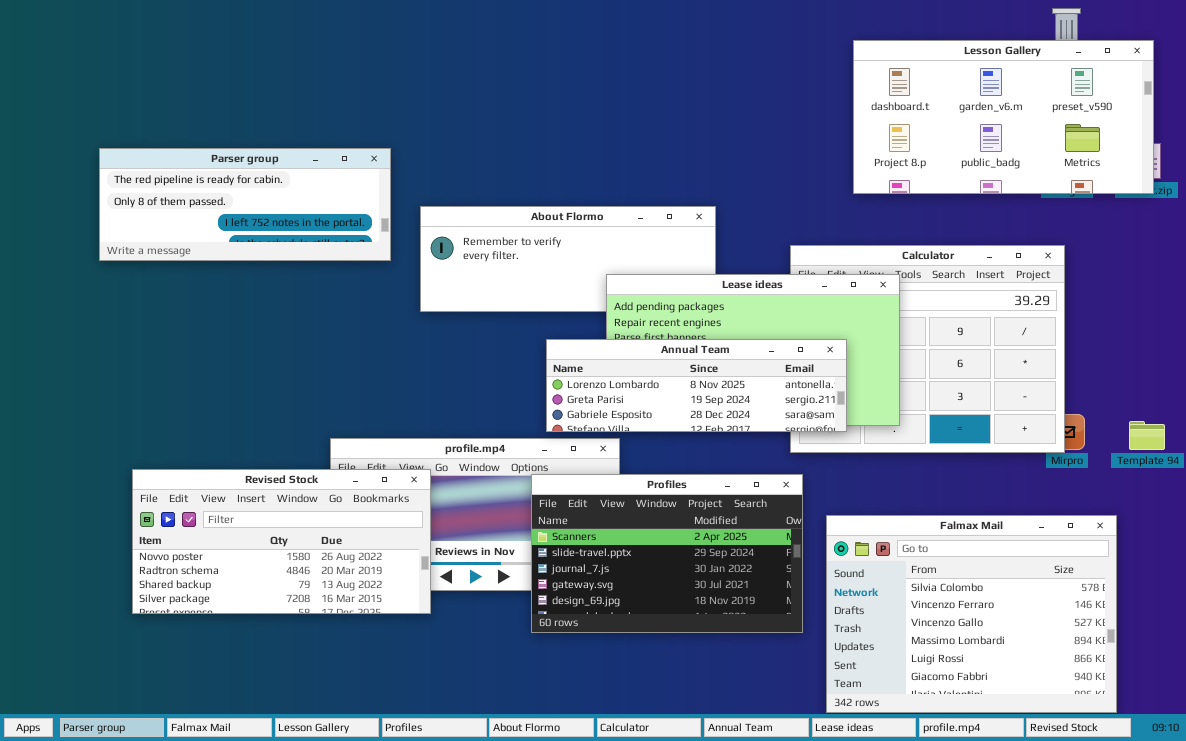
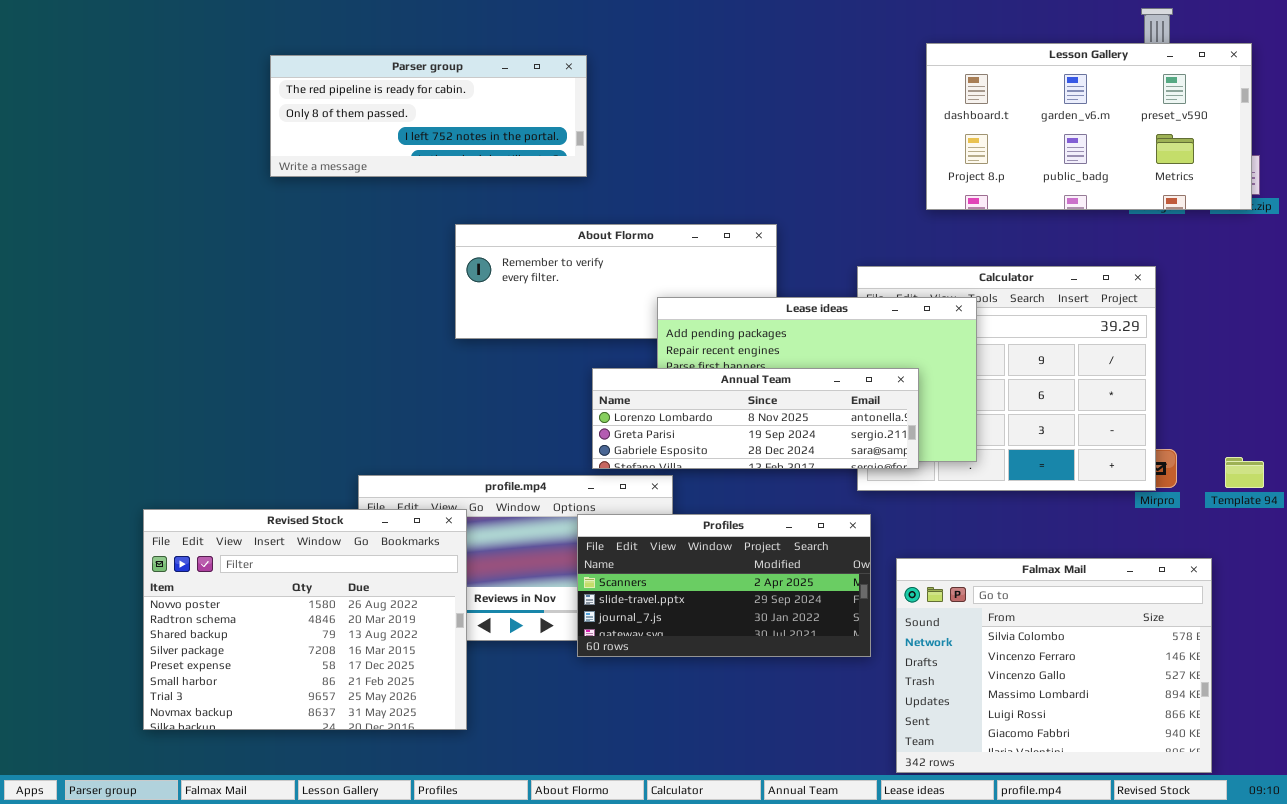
Parser group: [99,148,391,261] -> [270,55,587,177], moved
Revised Stock: [132,469,431,614] -> [143,509,467,730], resized
Profiles: [531,474,803,633] -> [577,514,871,657], resized

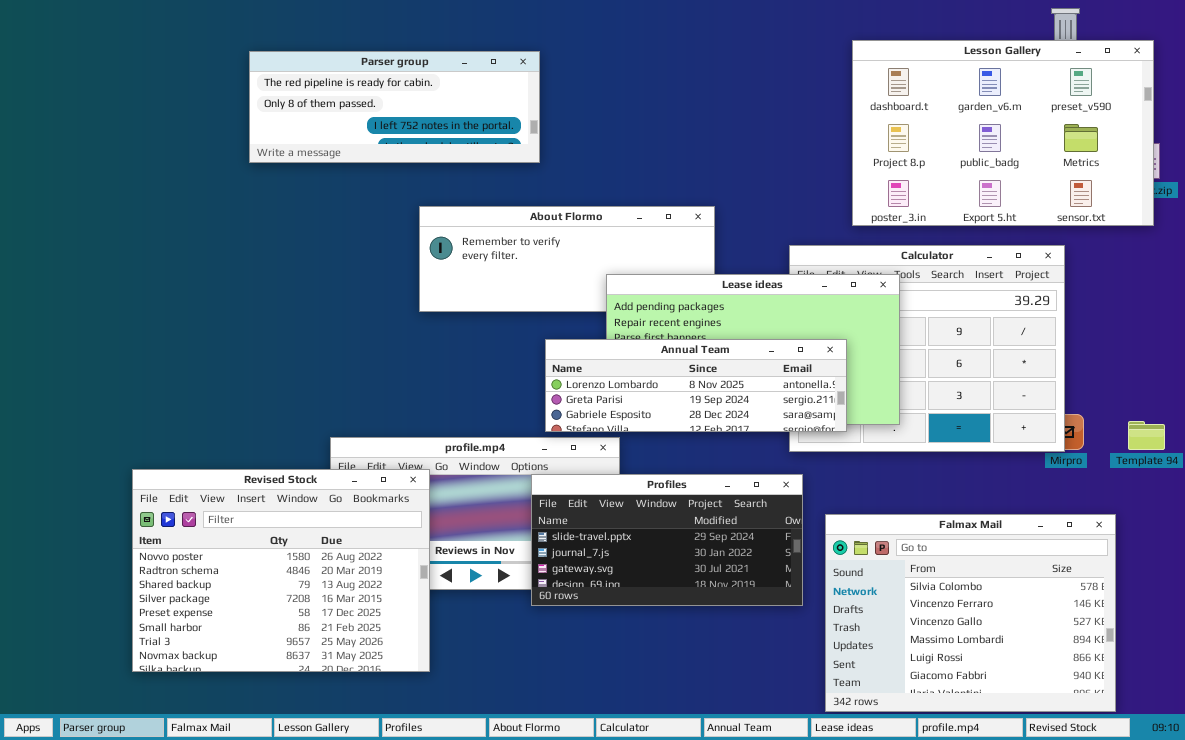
Lesson Gallery: [926,43,1252,210] -> [852,40,1154,226], resized
Profiles: [577,514,871,657] -> [531,474,803,606], scrolled down 1 row

